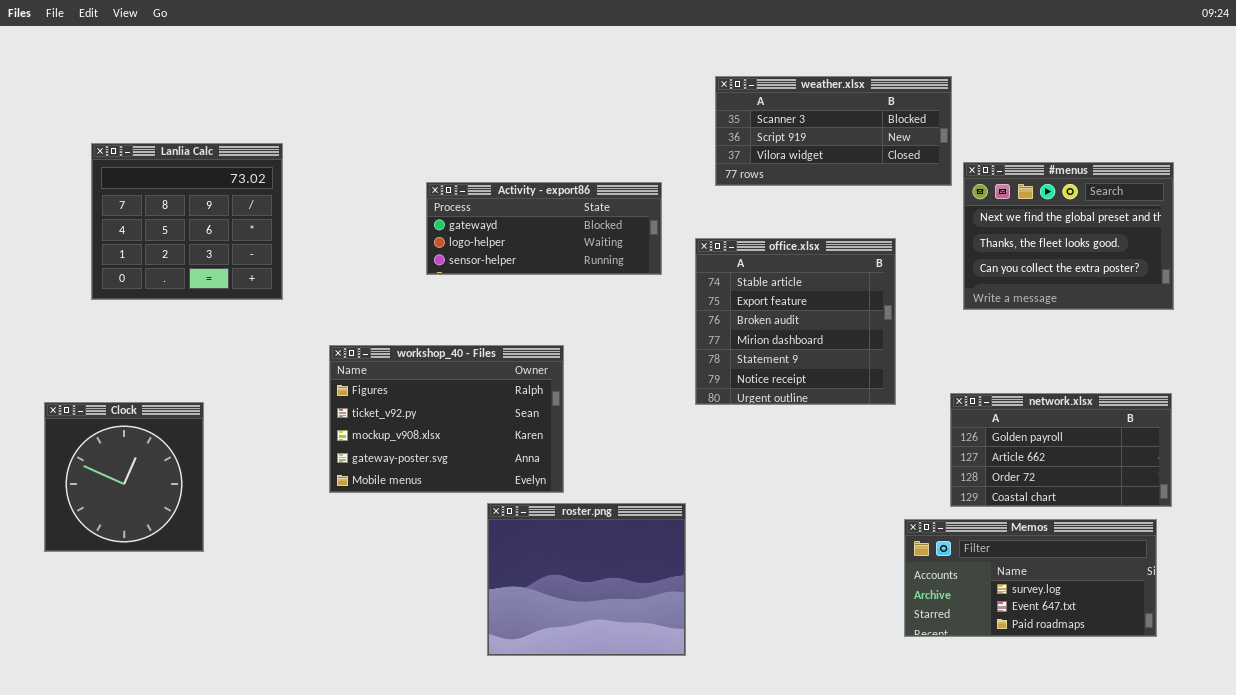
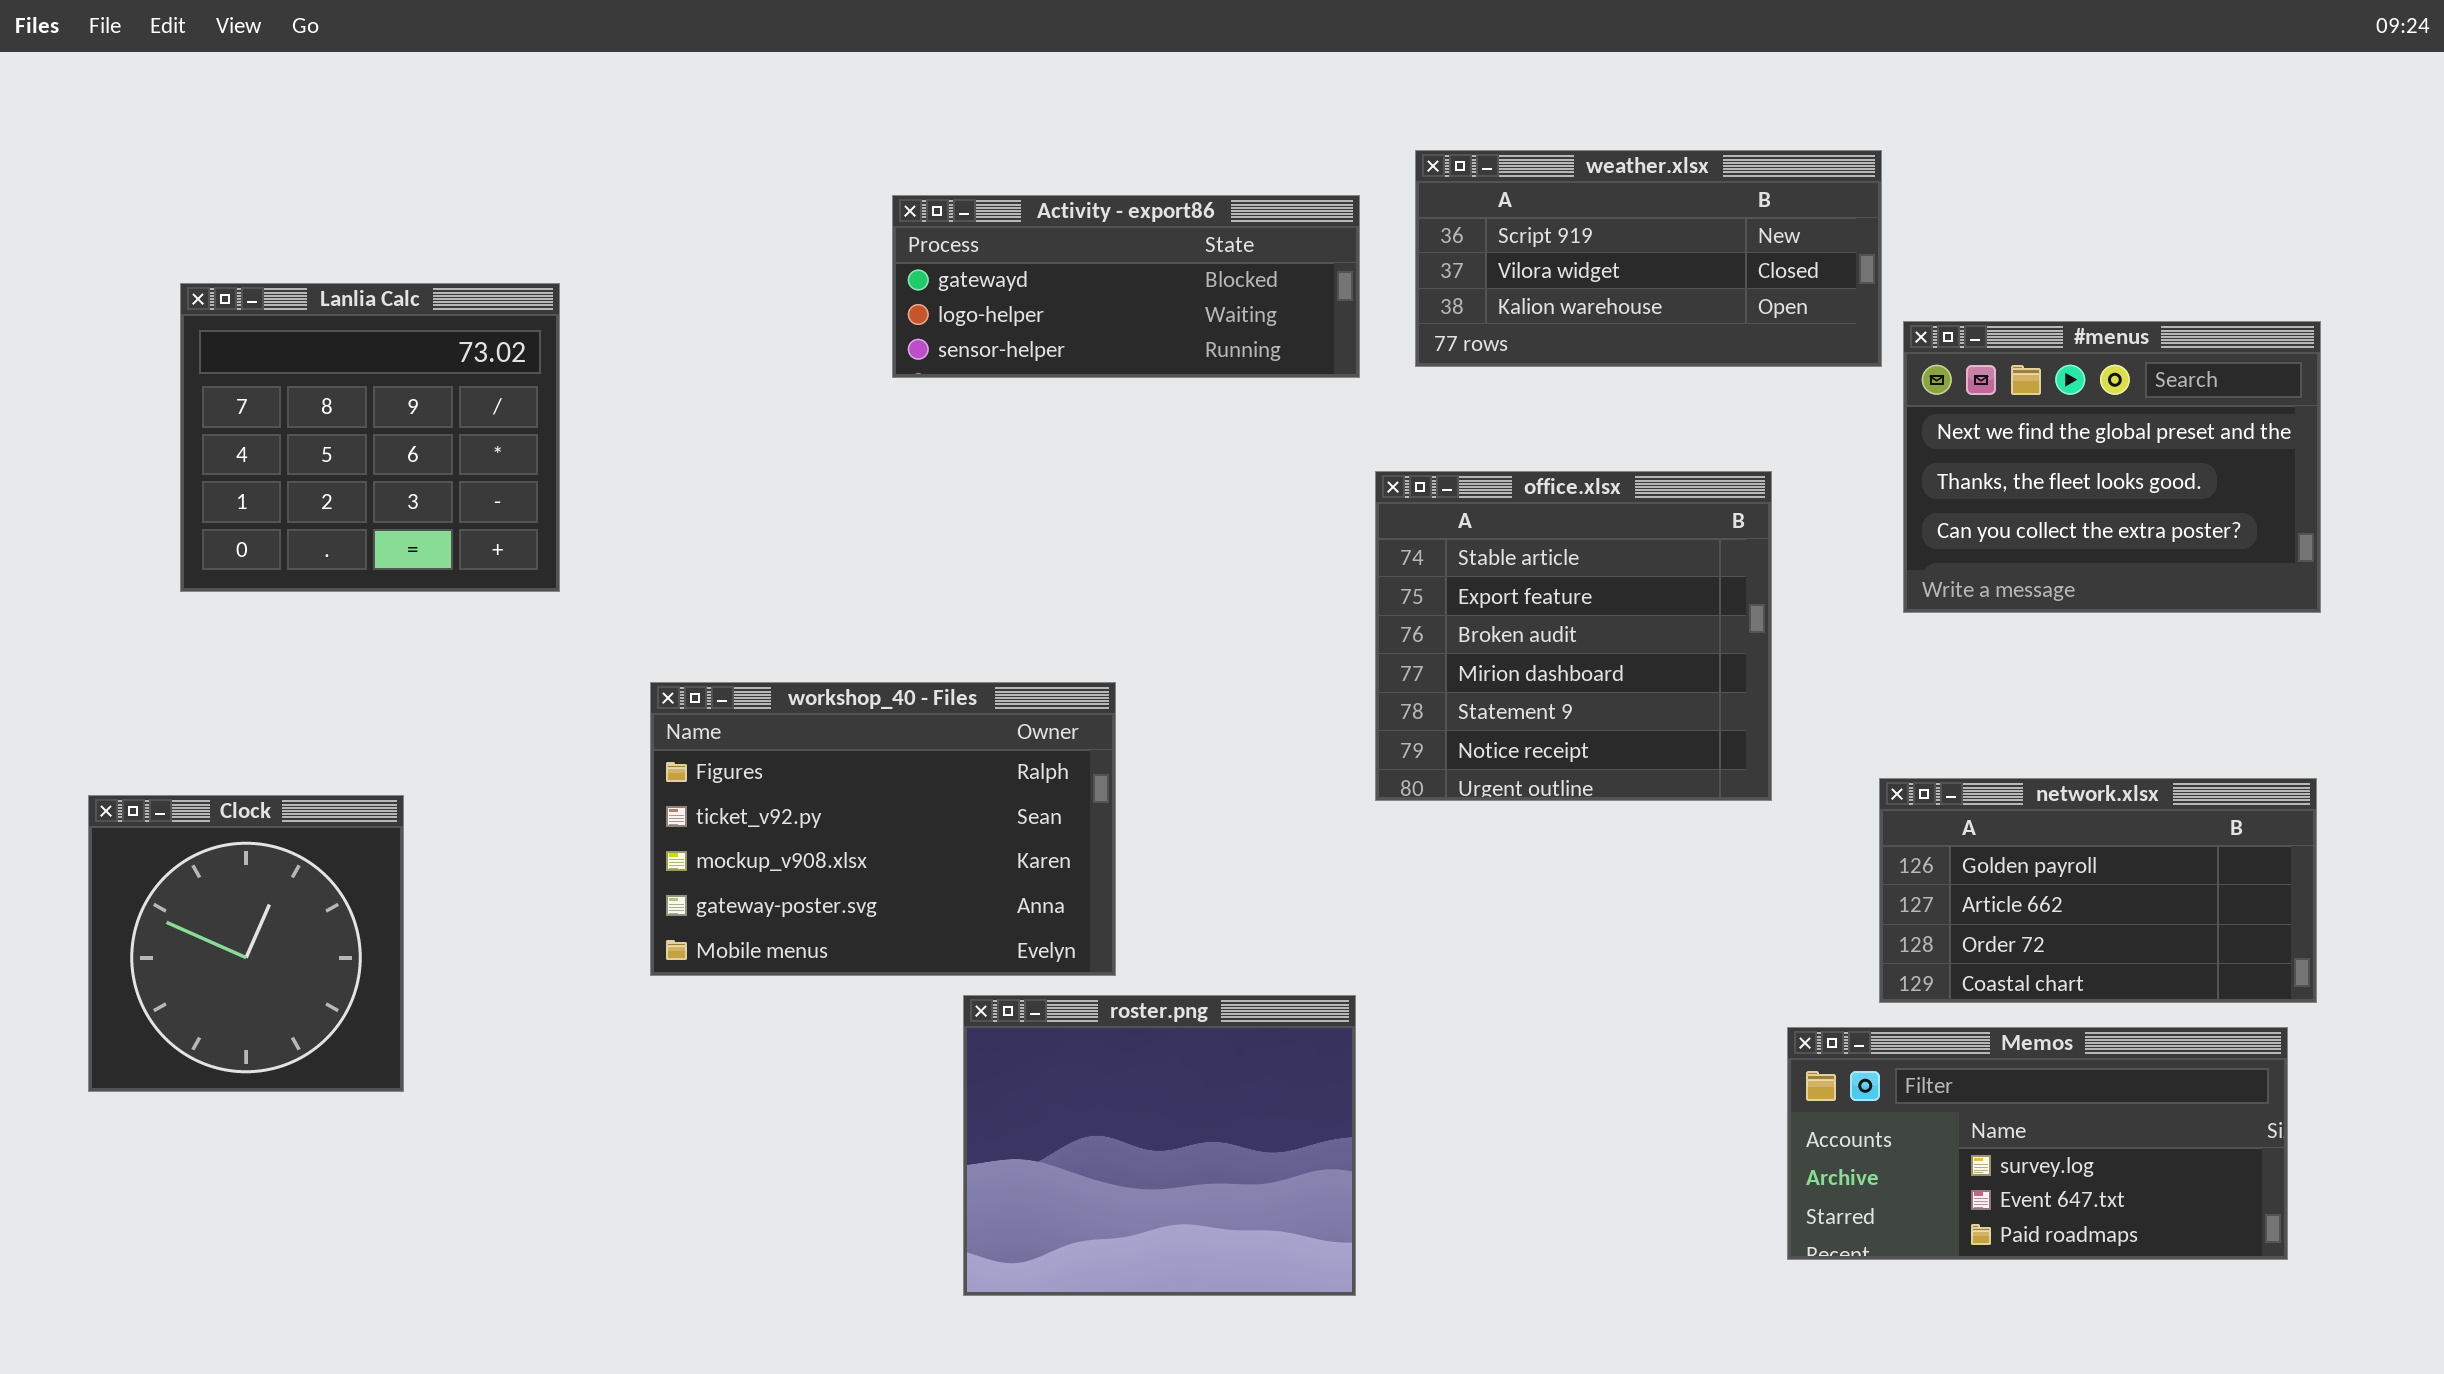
weather.xlsx: [715,76,952,186] -> [1415,150,1882,367], scrolled down 1 row
Activity - export86: [426,182,662,275] -> [892,195,1360,378], moved

